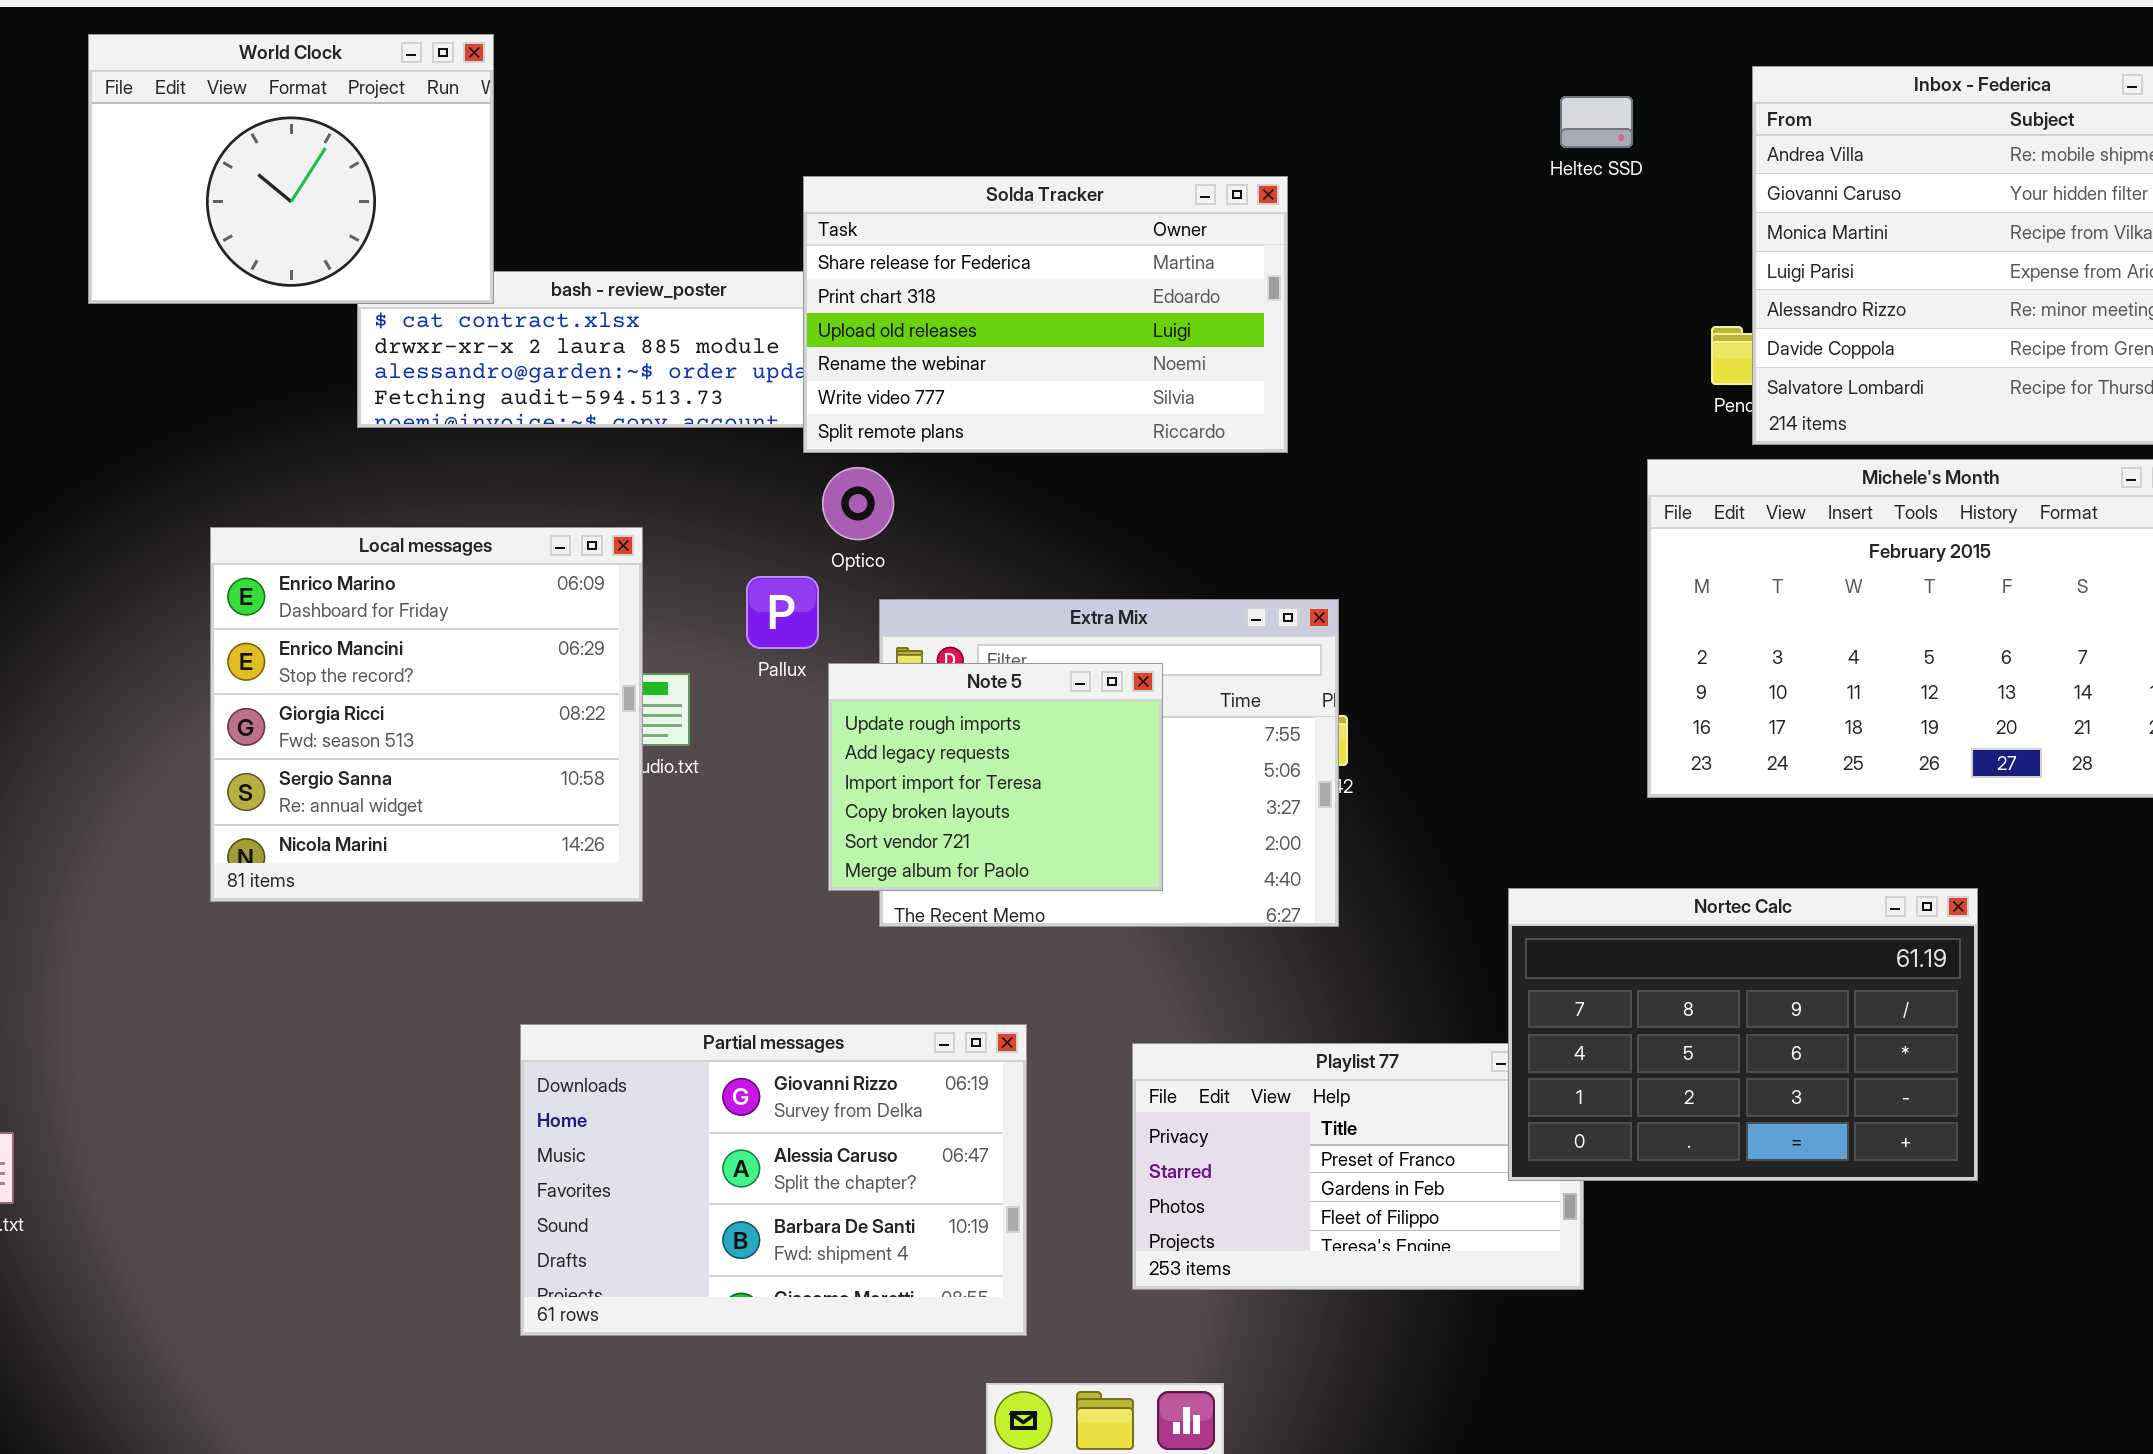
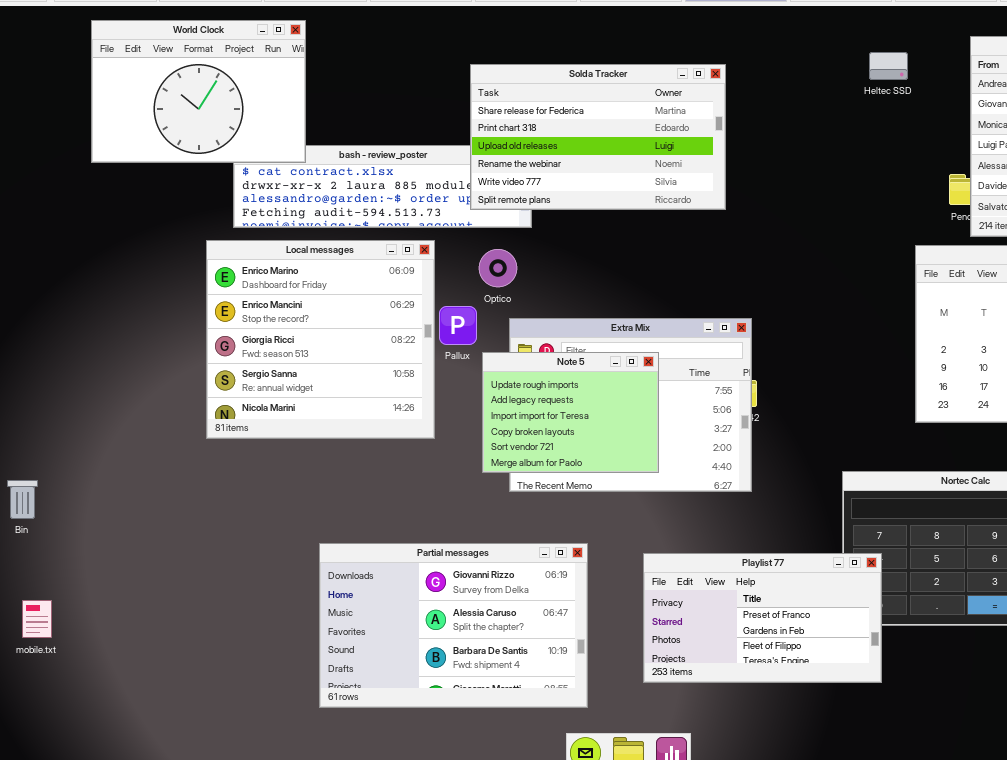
Solda Tracker: [803,176,1288,453] -> [470,64,726,210], moved
Local messages: [210,527,643,902] -> [206,240,435,439], moved
Playlist 77: [1132,1043,1584,1290] -> [643,553,882,683], raised

